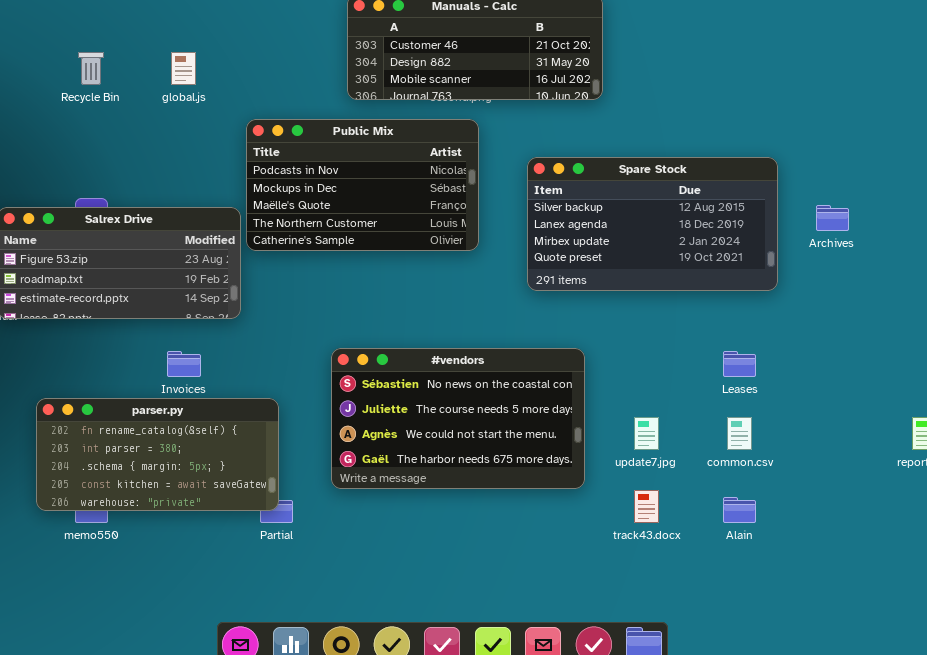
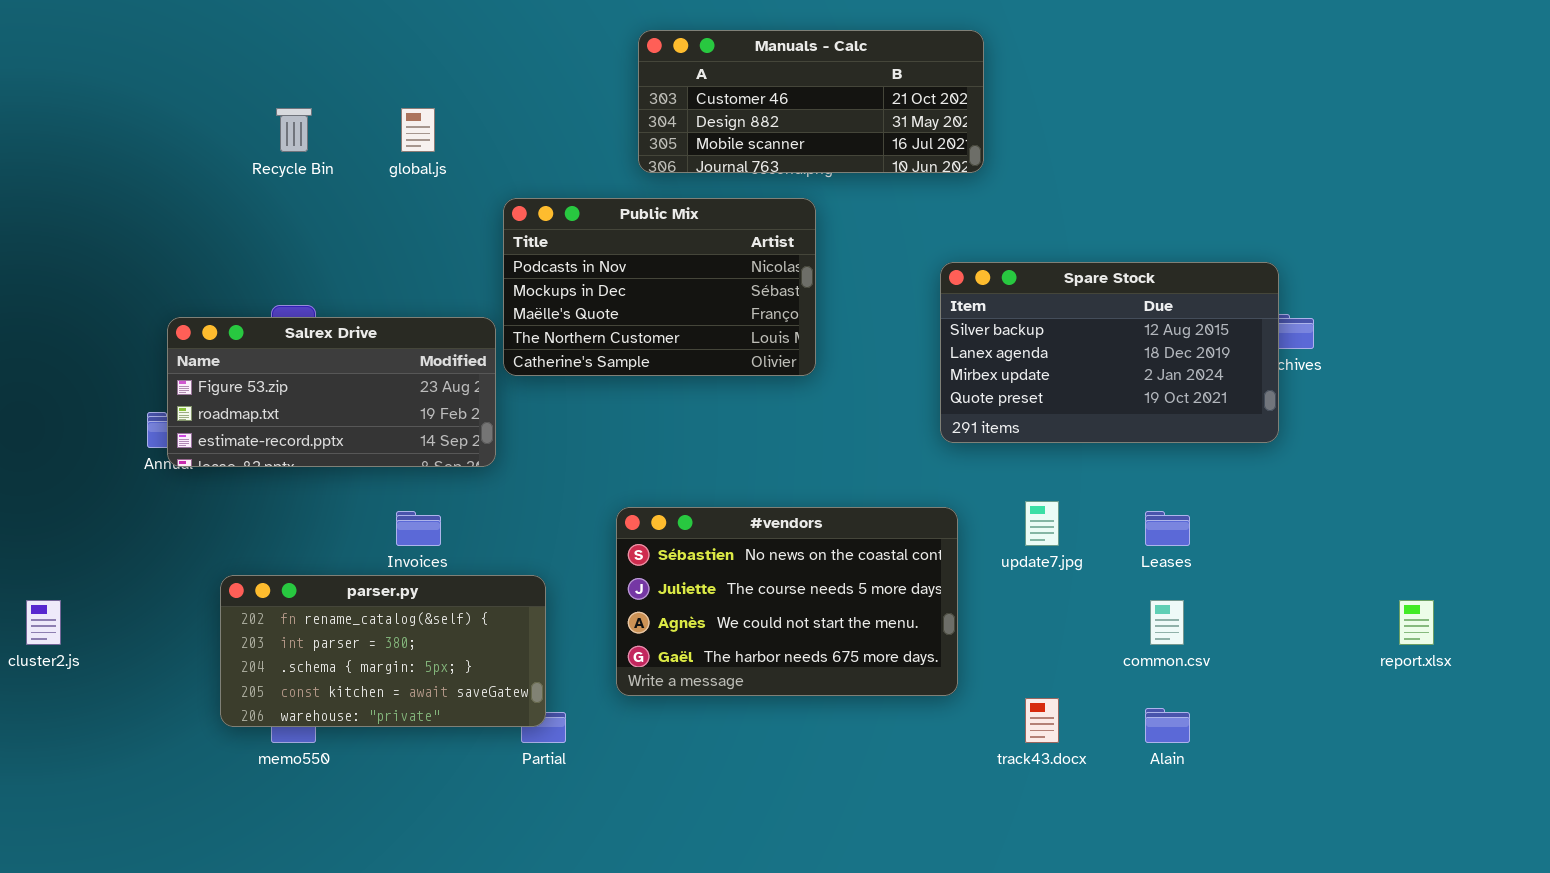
Spare Stock: [527,157,778,291] -> [940,262,1279,443], moved
update7.jpg: [634,417,659,450] -> [1025,501,1059,546], moved

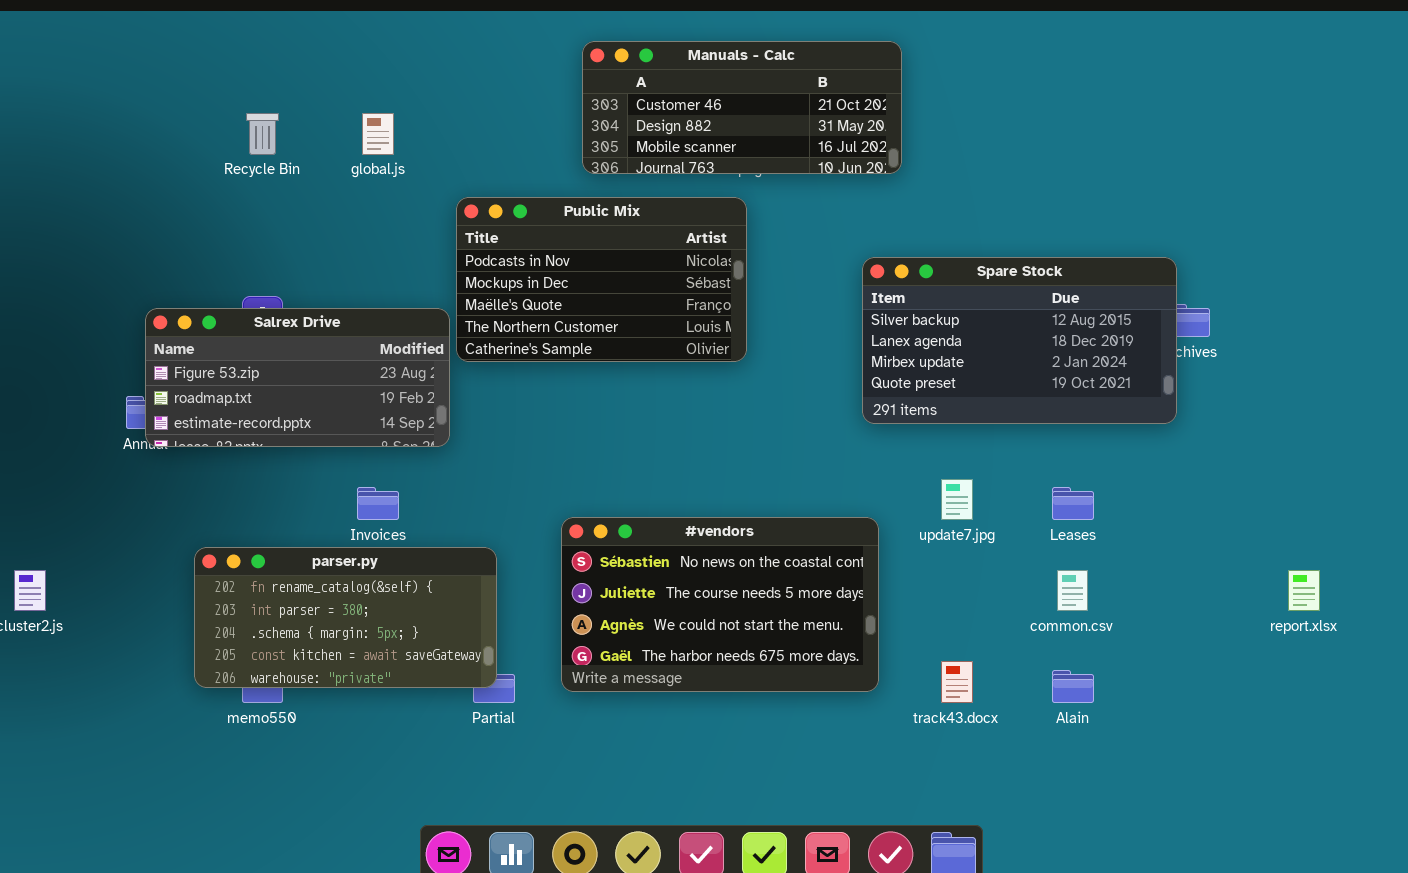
#vendors: [616,507,958,696] -> [561,517,879,692], moved

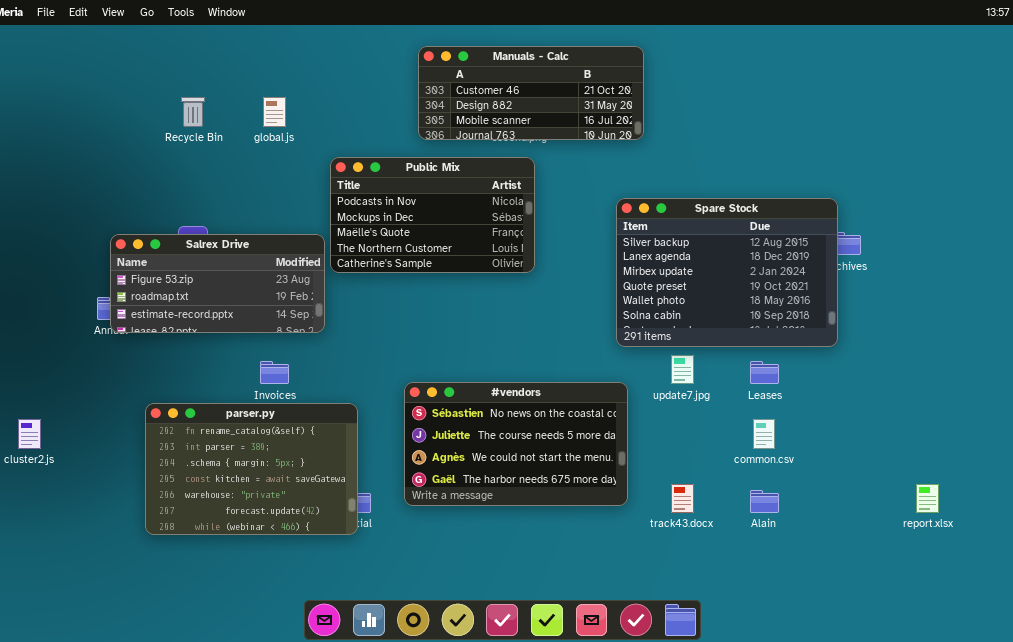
Spare Stock: [862,257,1177,424] -> [616,198,838,347], resized
parser.py: [194,547,497,688] -> [145,403,358,535], resized
report.xlsx: [1288,570,1320,611] -> [916,484,939,513], moved

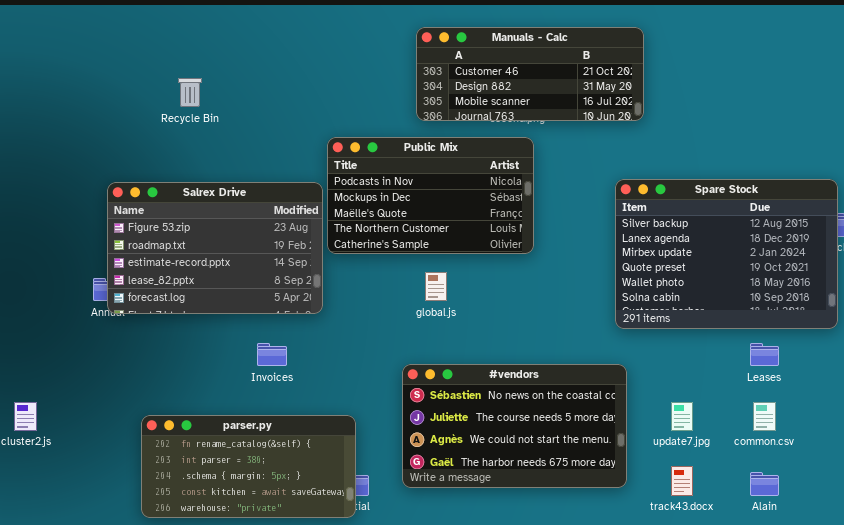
global.js: [263,97,286,127] -> [425,272,447,301], moved
Salrex Drive: [110,234,325,333] -> [107,182,323,314], resized
update7.jpg: [671,355,694,384] -> [671,402,693,431], moved
parser.py: [145,403,358,535] -> [141,415,356,518], resized

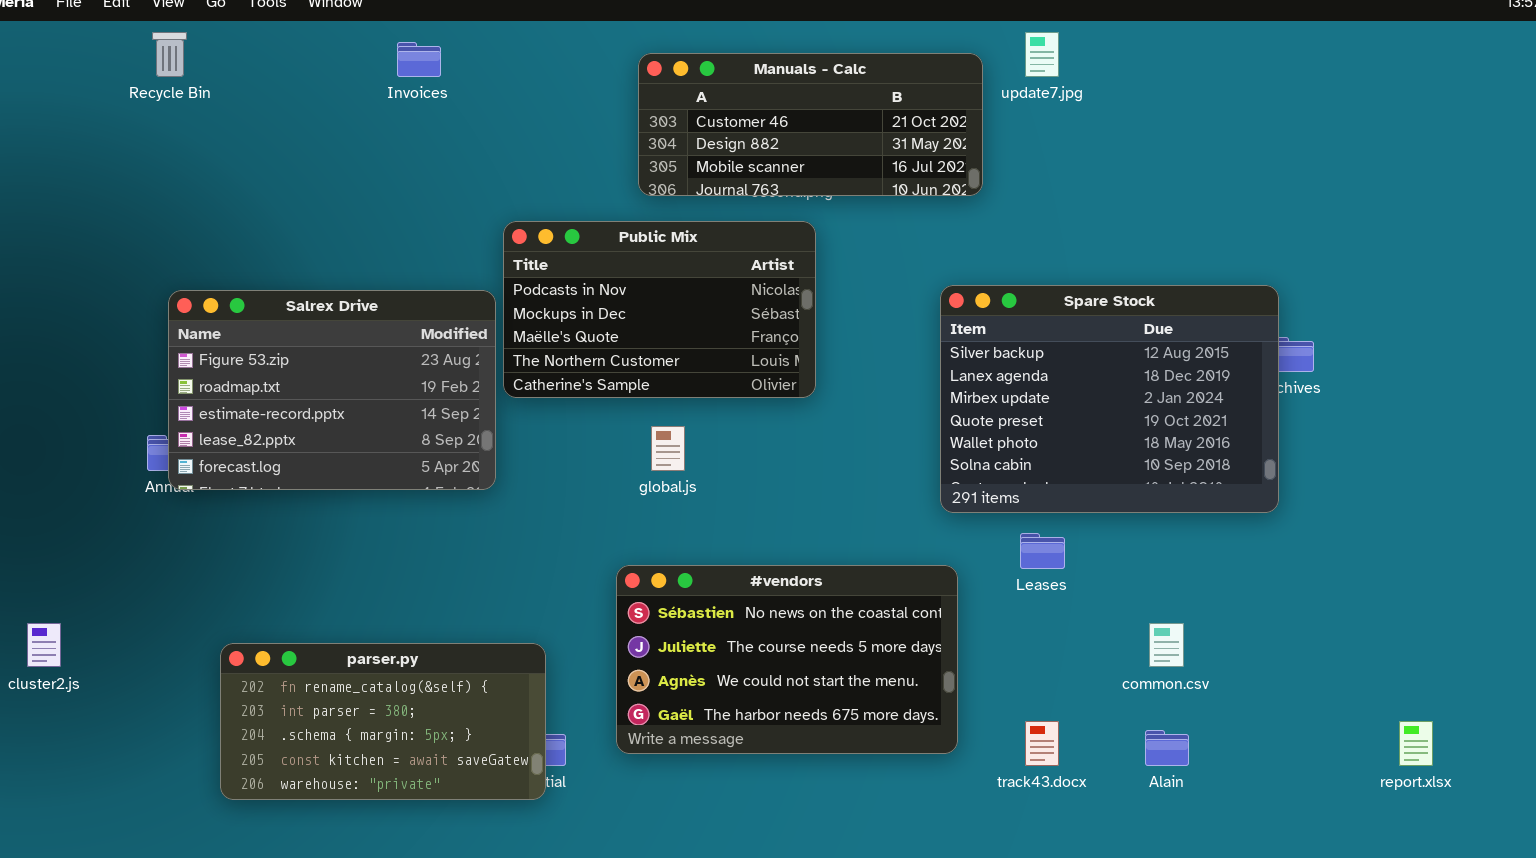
Recycle Bin: [178,78,202,107] -> [152,32,187,77], moved
Invoices: [257,343,287,366] -> [397,42,441,77], moved
Leases: [750,343,779,366] -> [1020,533,1065,569], moved
update7.jpg: [671,402,693,431] -> [1025,32,1059,77], moved

